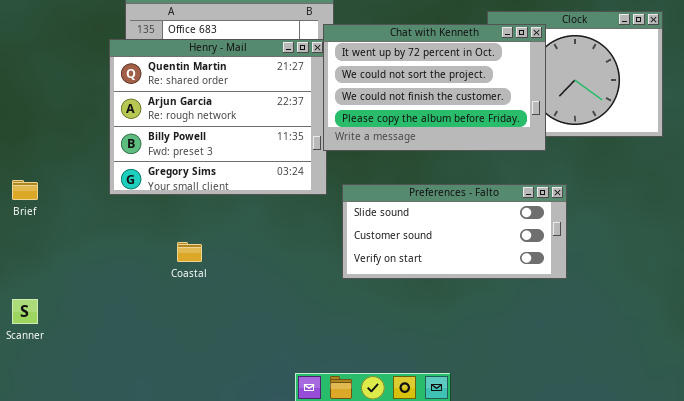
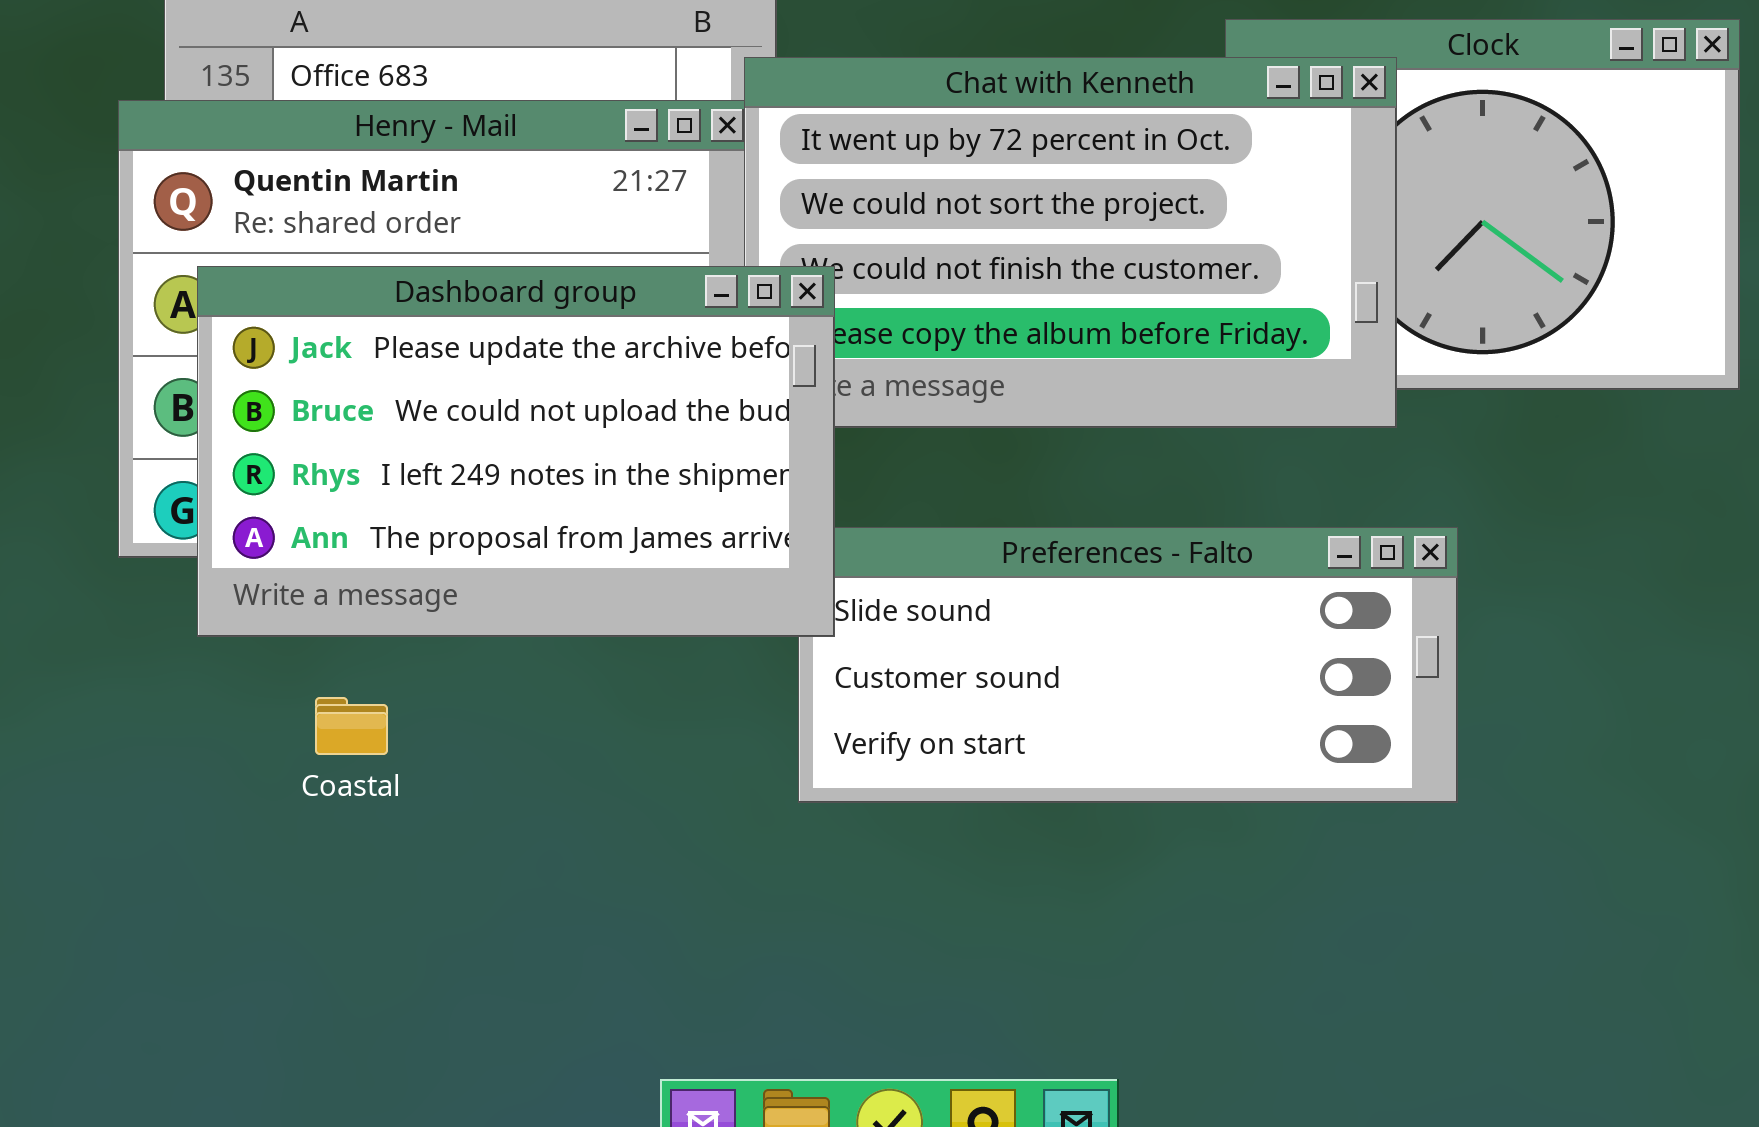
Dashboard group: none -> [197,266,835,637], opened

